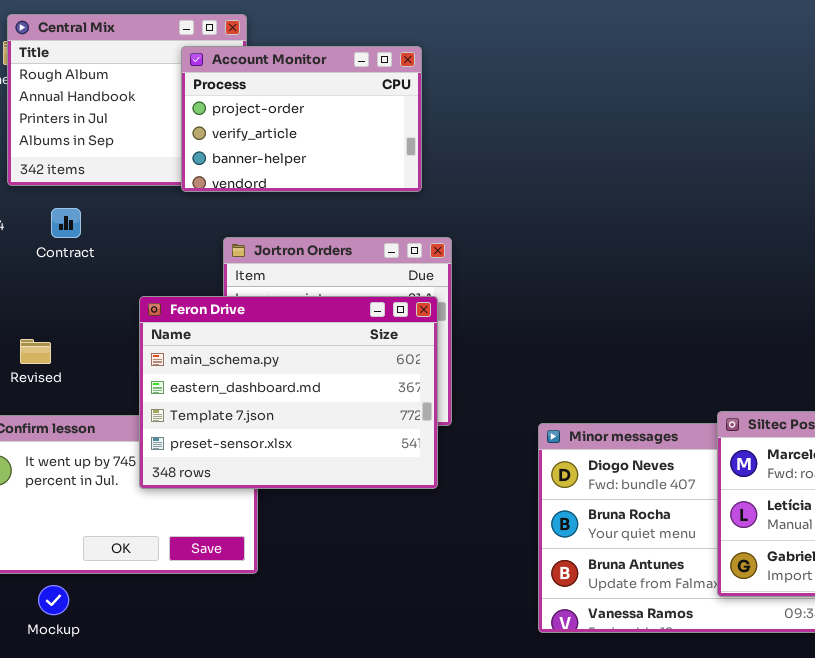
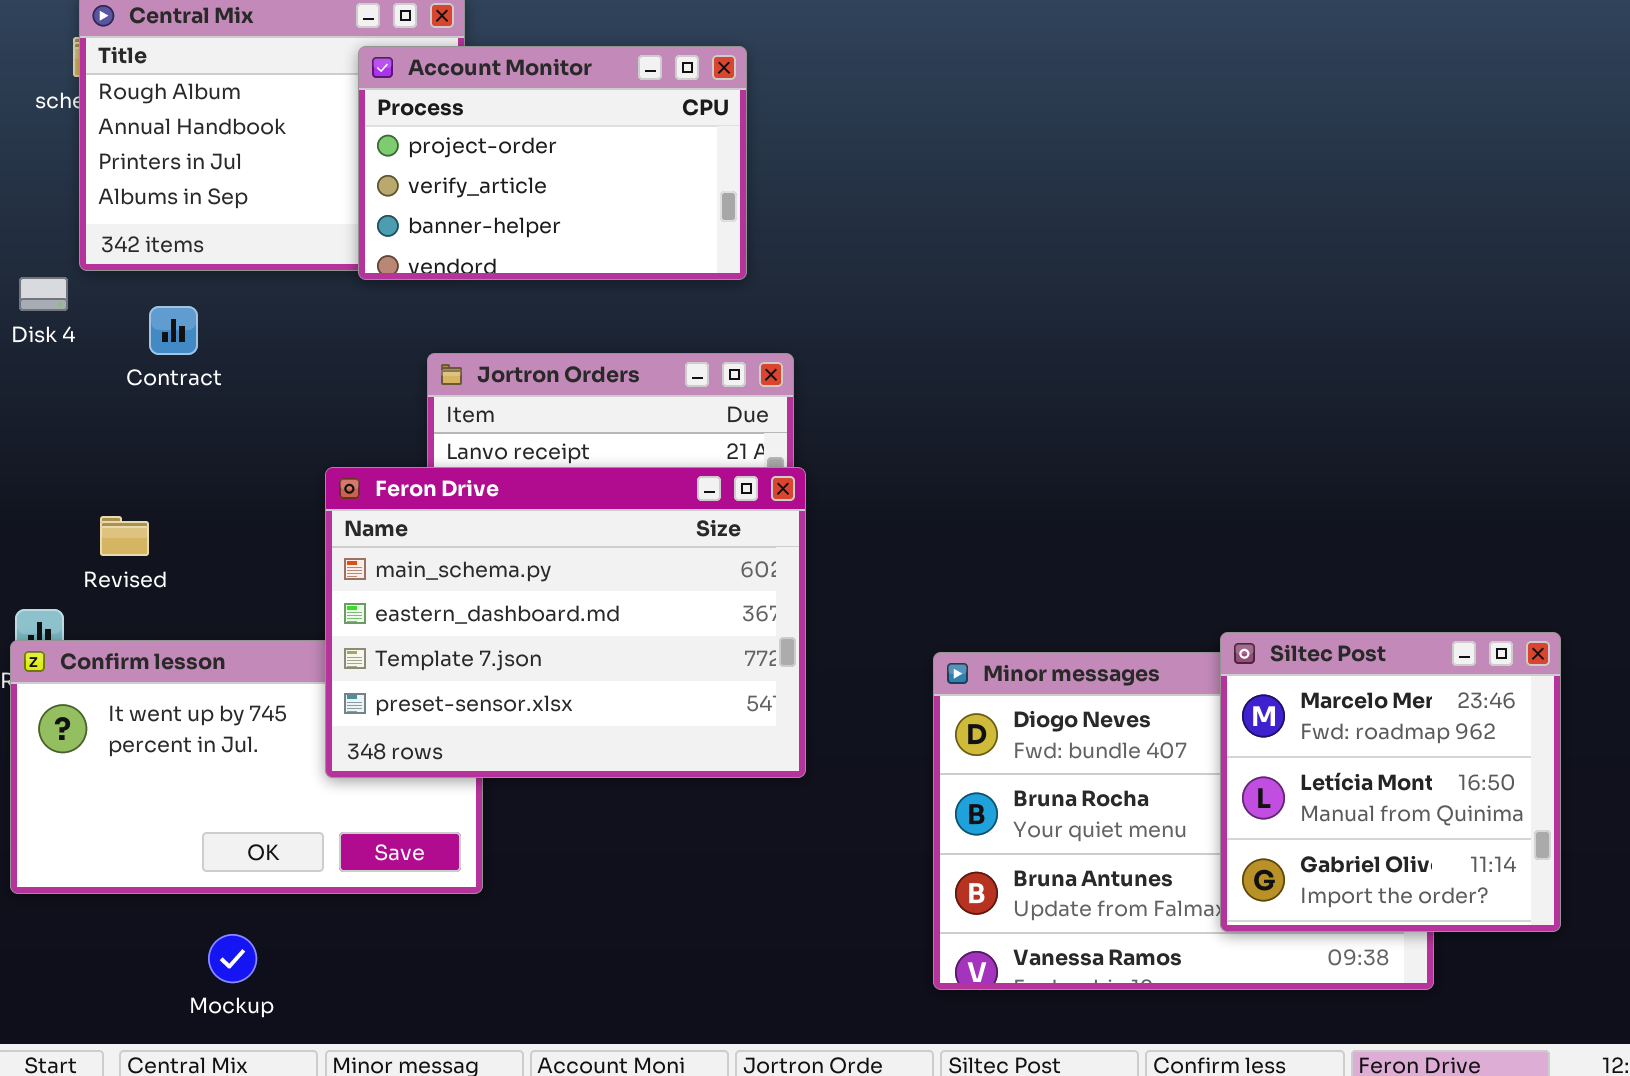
Feron Drive: [139,296,438,489] -> [325,467,806,778], moved
Mockup: [38,585,69,615] -> [208,934,257,983], moved

